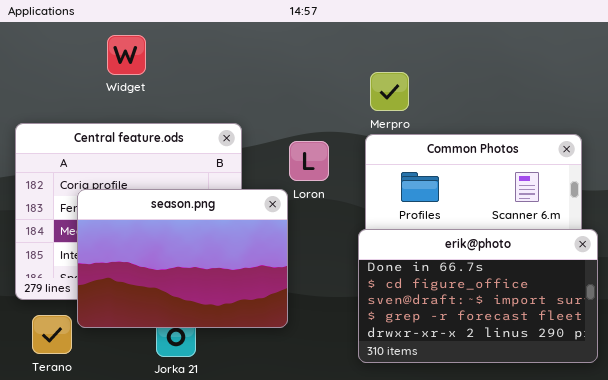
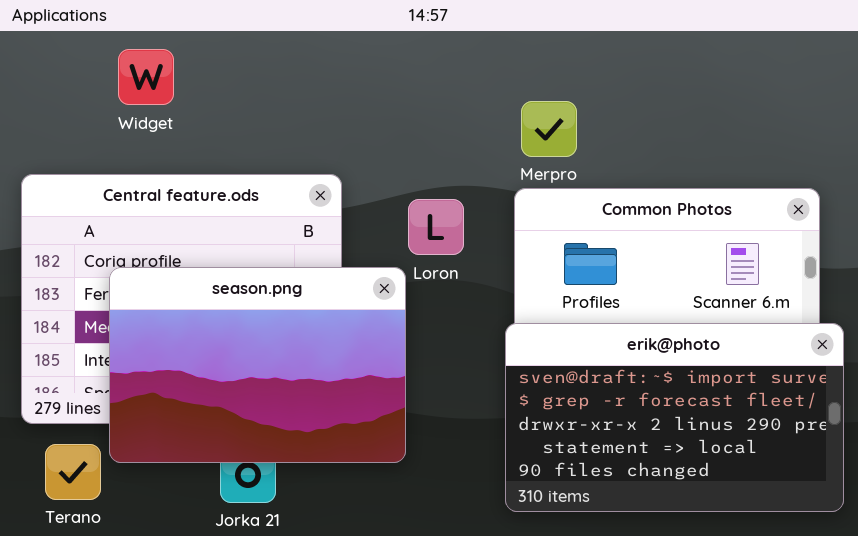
Widget: [107,35,146,75] -> [118,49,174,105], moved
erik@photo: [358,229,598,363] -> [505,323,844,512], scrolled down 2 rows

